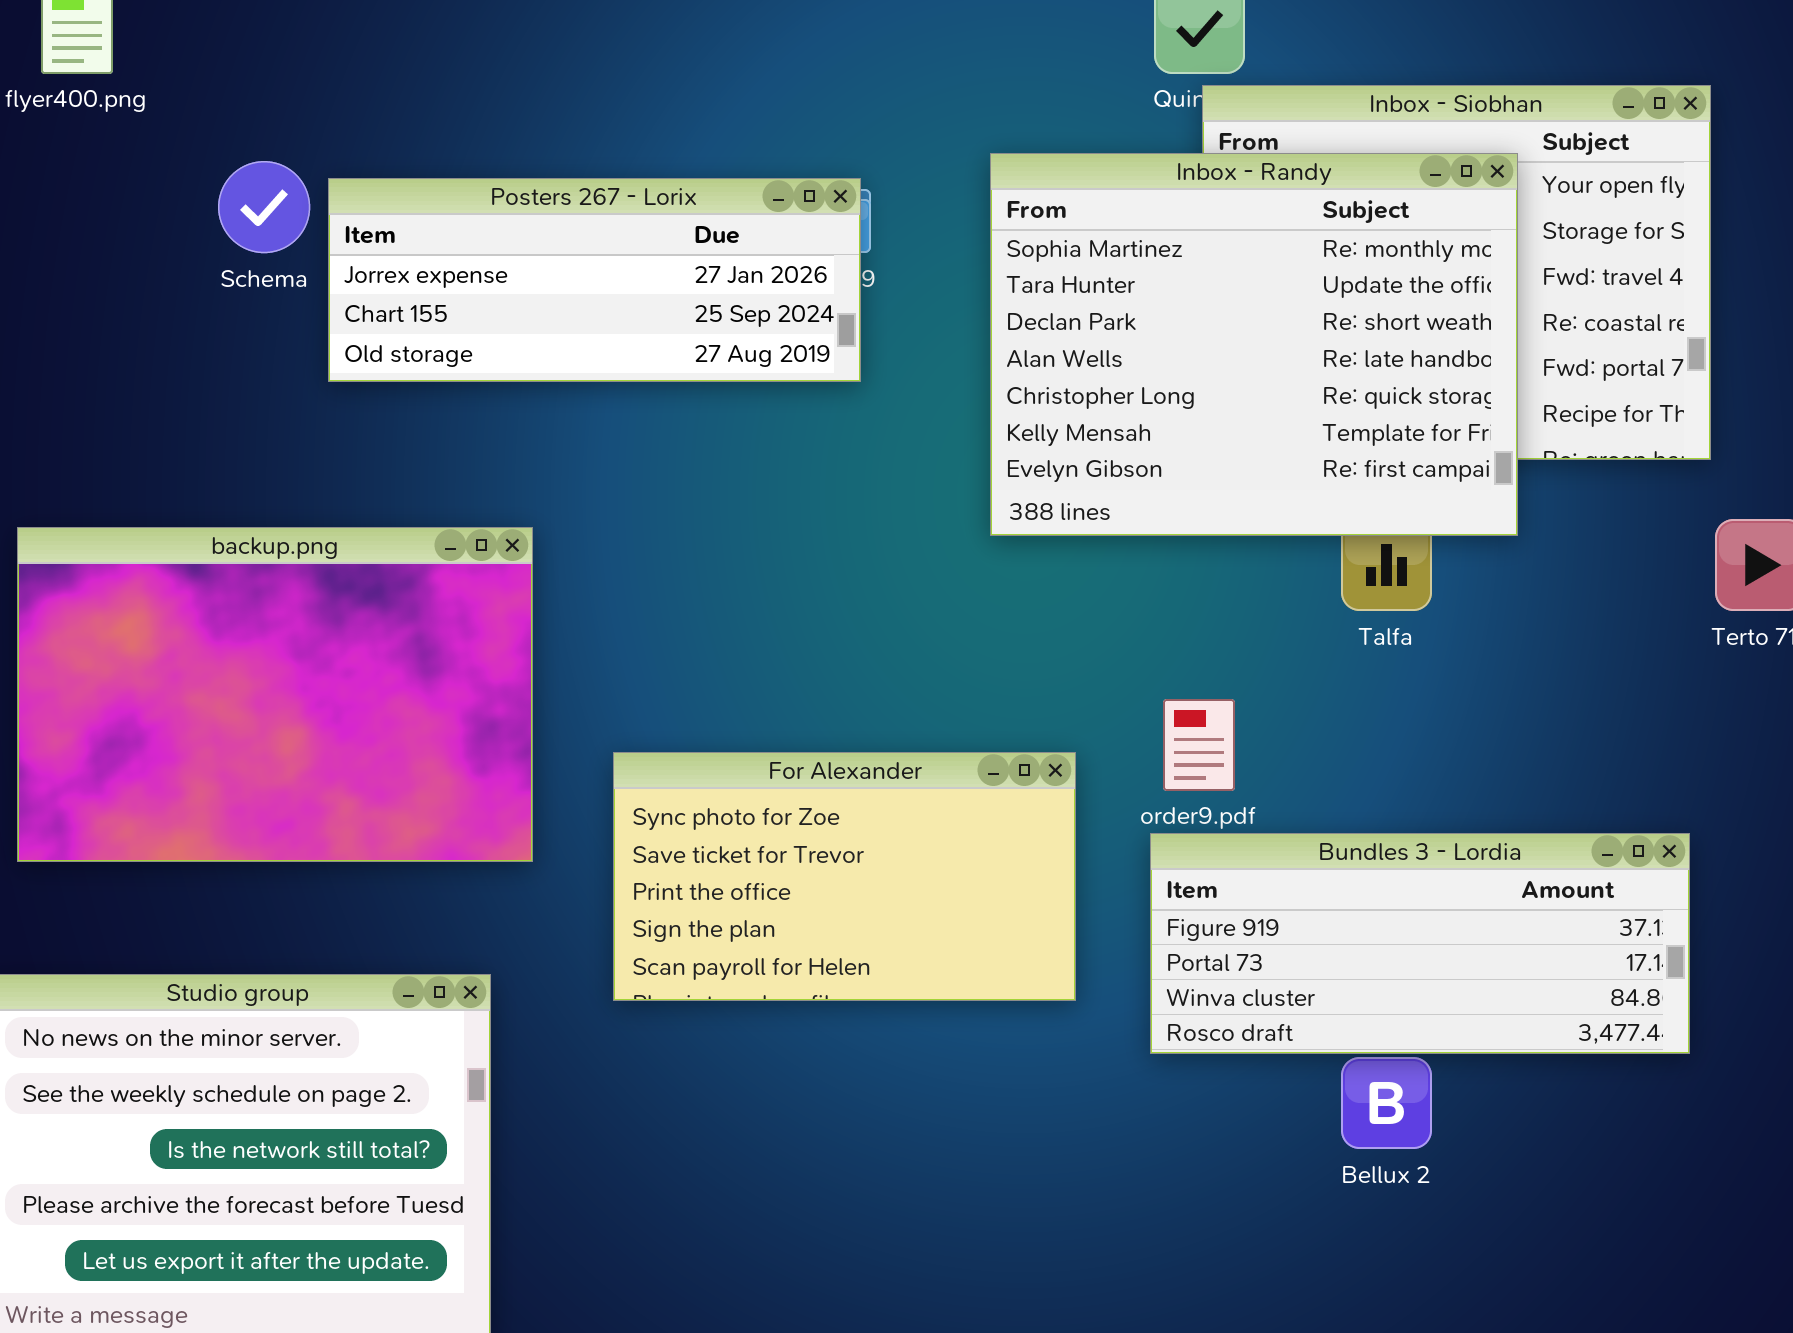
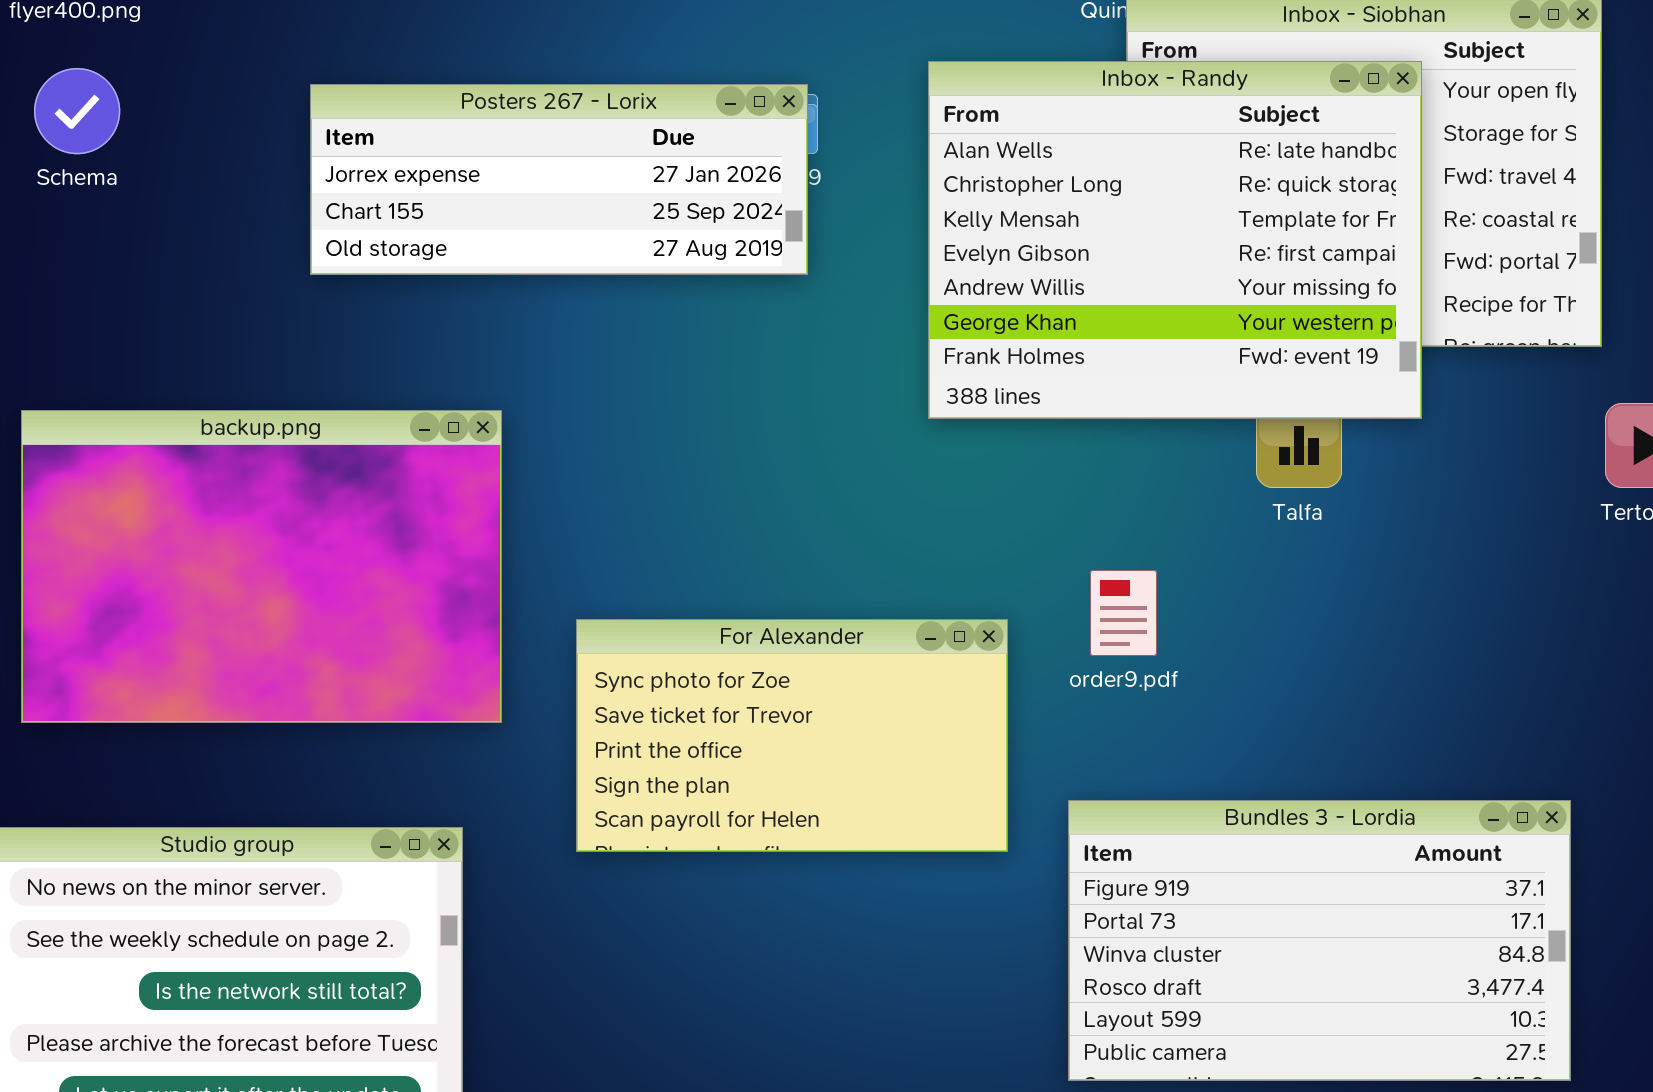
Inbox - Randy: [990,153,1518,536] -> [928,61,1422,419], scrolled down 3 rows
Schema: [218,161,310,253] -> [34,68,120,154], moved
Bundles 3 - Lordia: [1150,833,1690,1054] -> [1068,800,1571,1081], moved, resized

